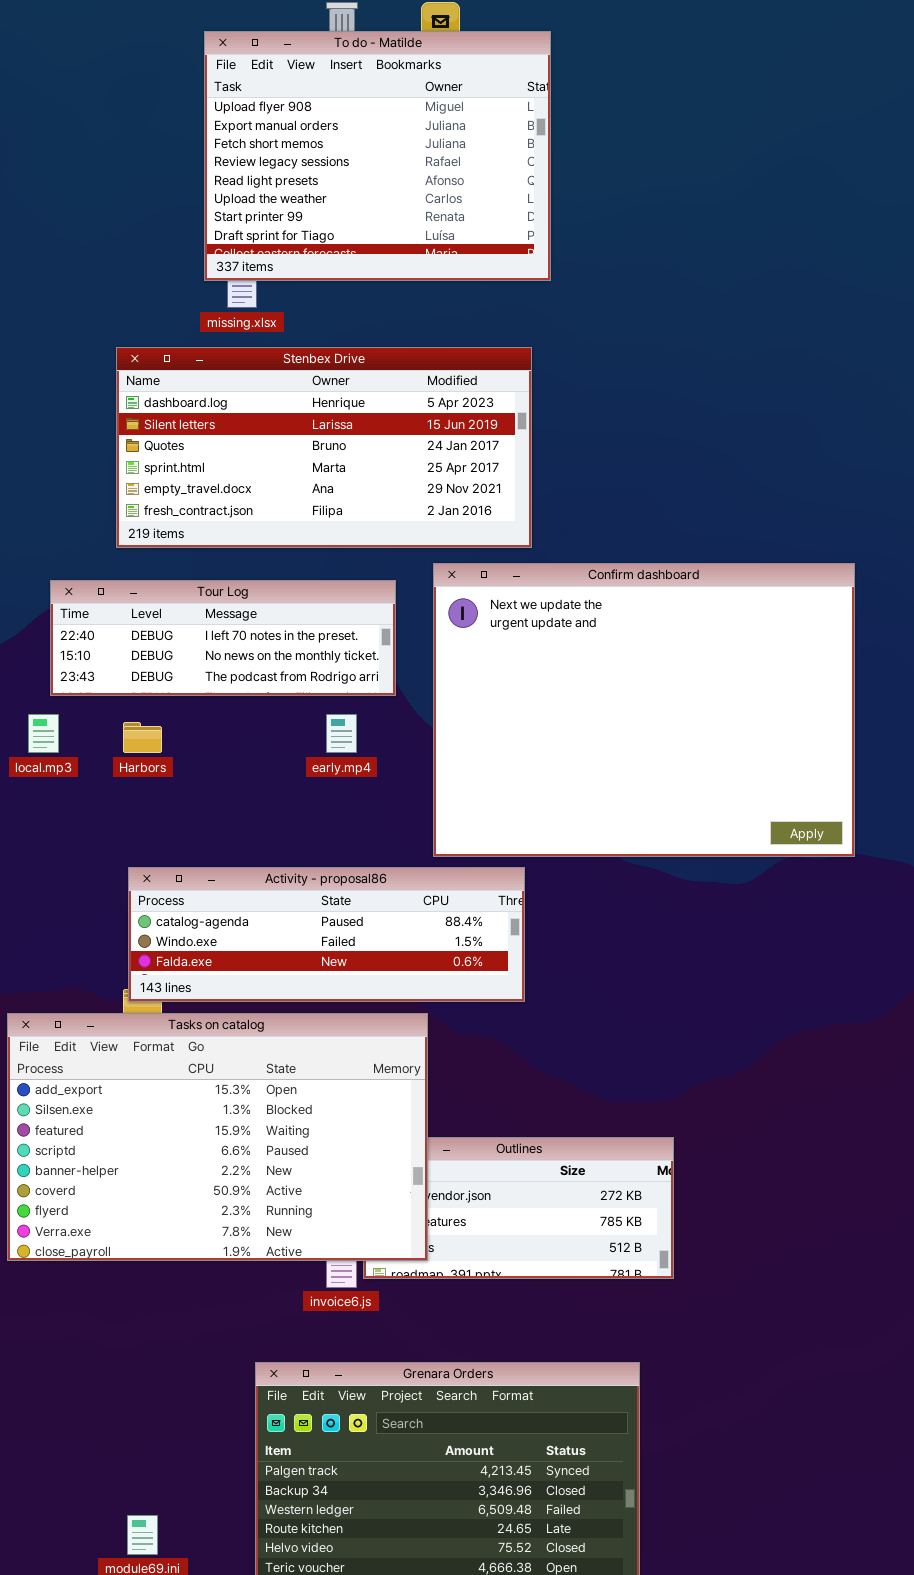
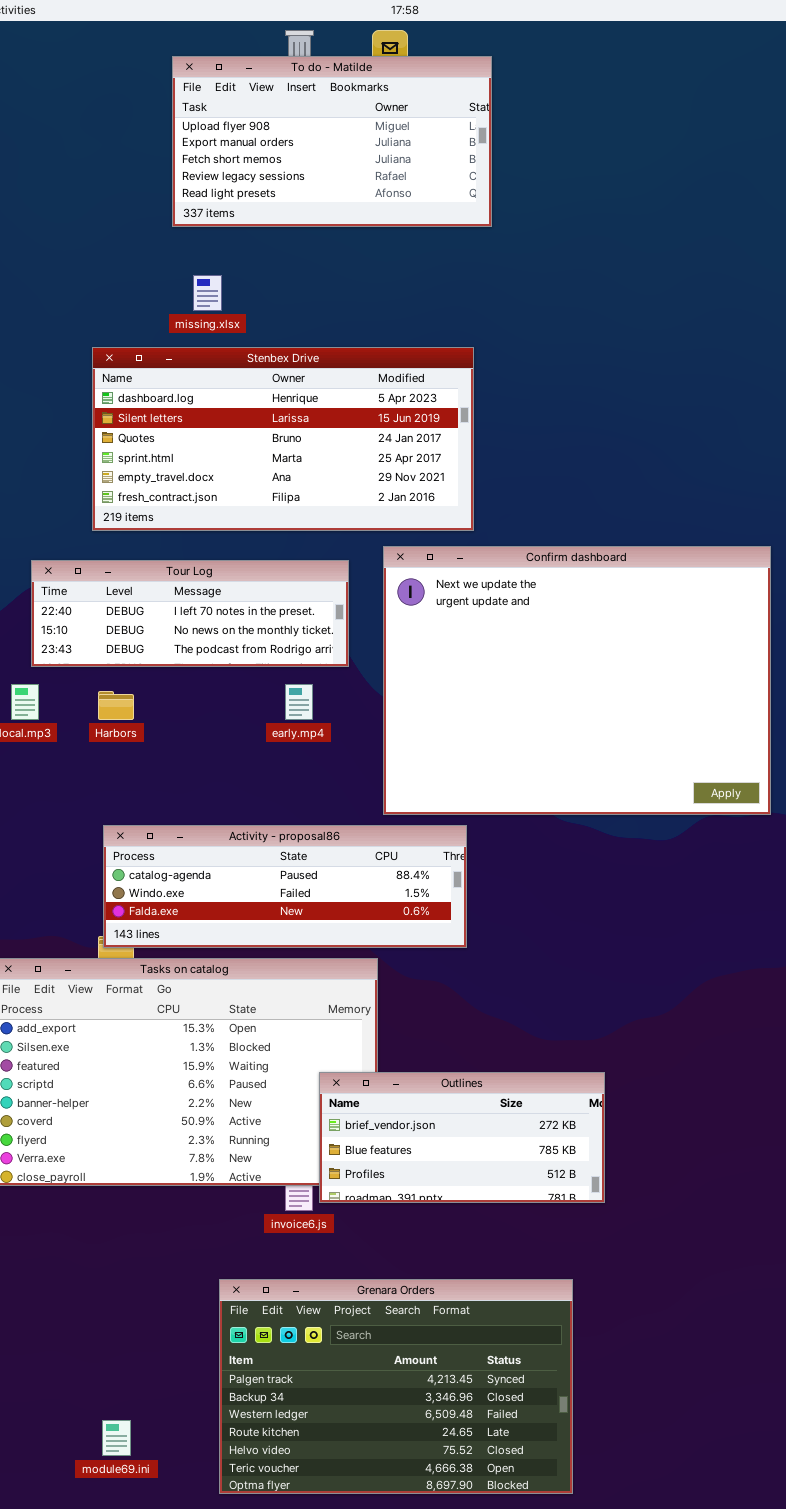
To do - Matilde: [204,31,551,281] -> [172,56,492,227], resized
Outlines: [363,1137,674,1279] -> [319,1072,605,1203], raised

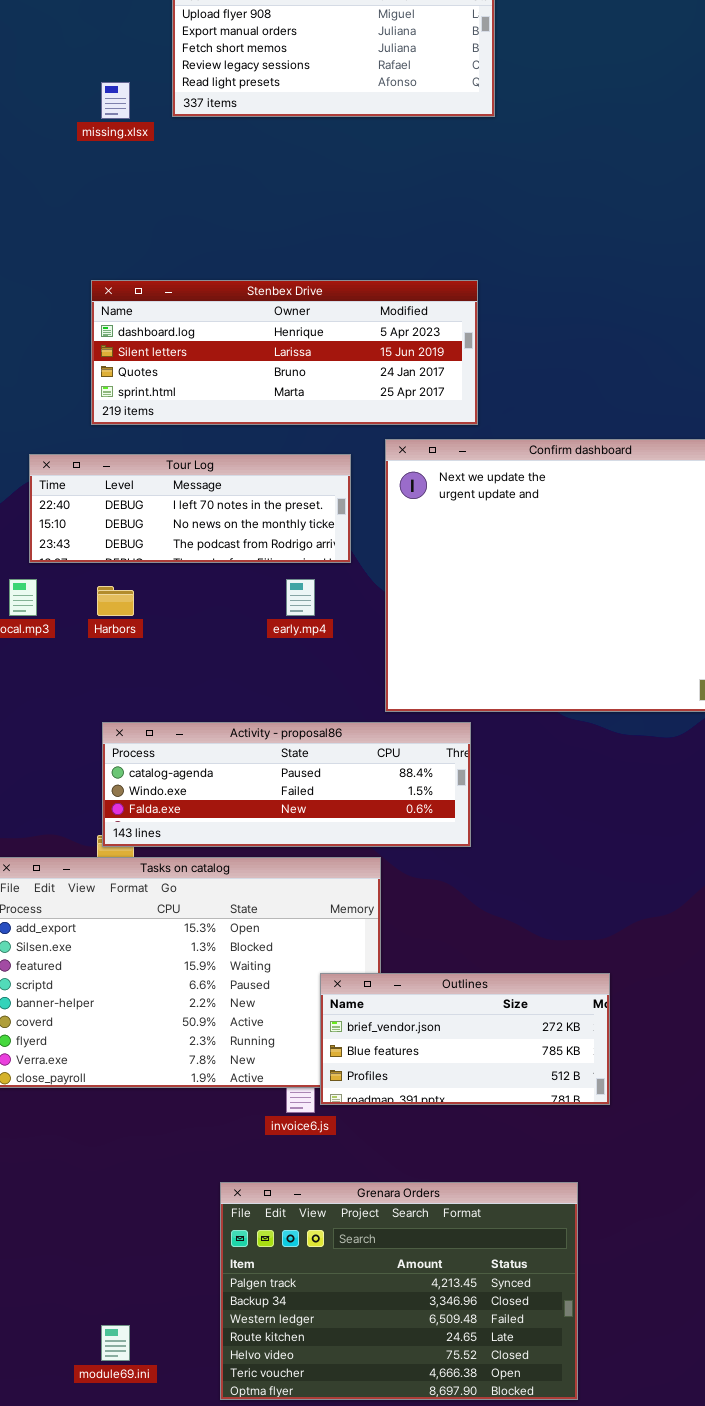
missing.xlsx: [193,275,222,311] -> [101,82,130,119], moved
Stenbex Drive: [92,347,474,531] -> [91,280,478,425], resized

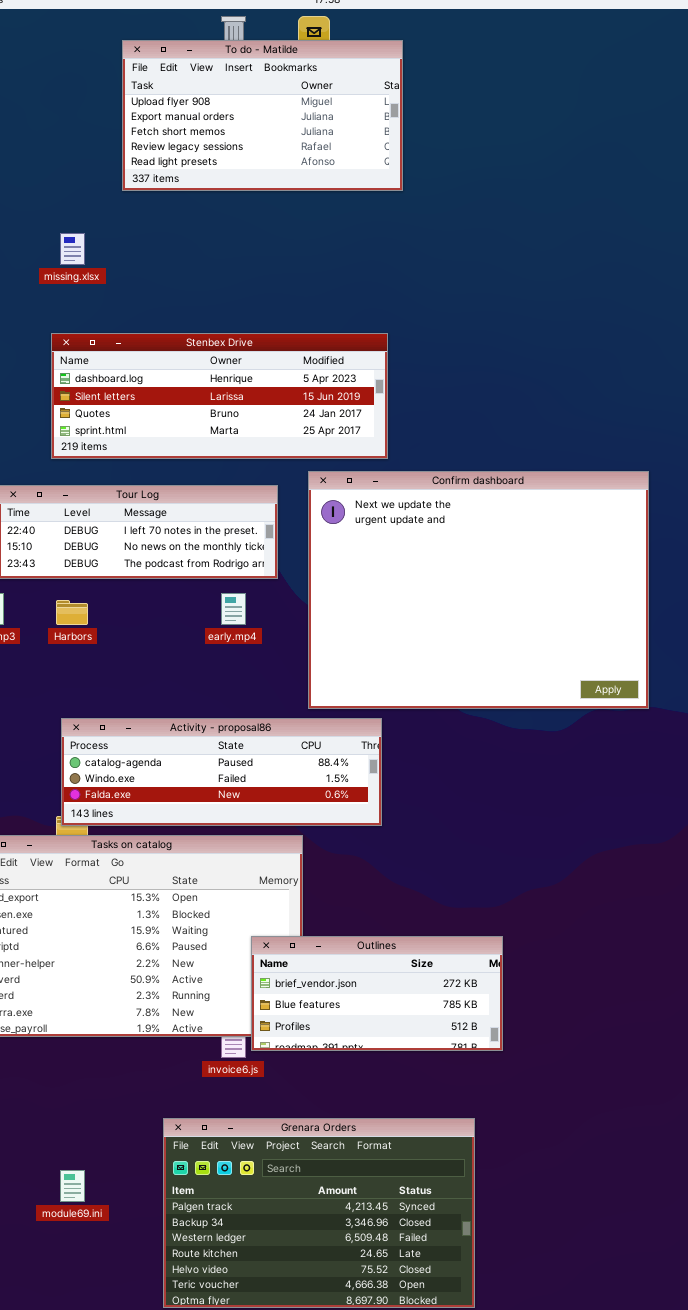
missing.xlsx: [101,82,130,119] -> [60,233,85,265], moved
module69.ini: [101,1325,130,1361] -> [60,1170,85,1202], moved

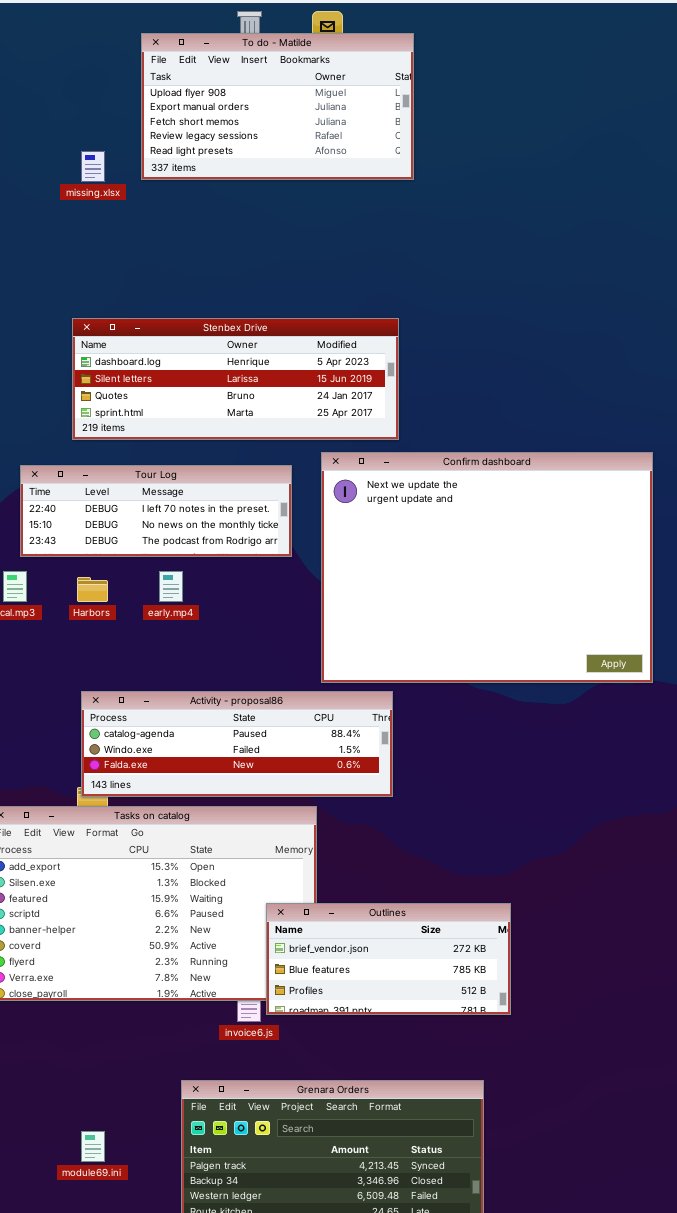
missing.xlsx: [60,233,85,265] -> [81,151,105,182], moved
early.mp4: [221,593,246,625] -> [159,571,183,602], moved

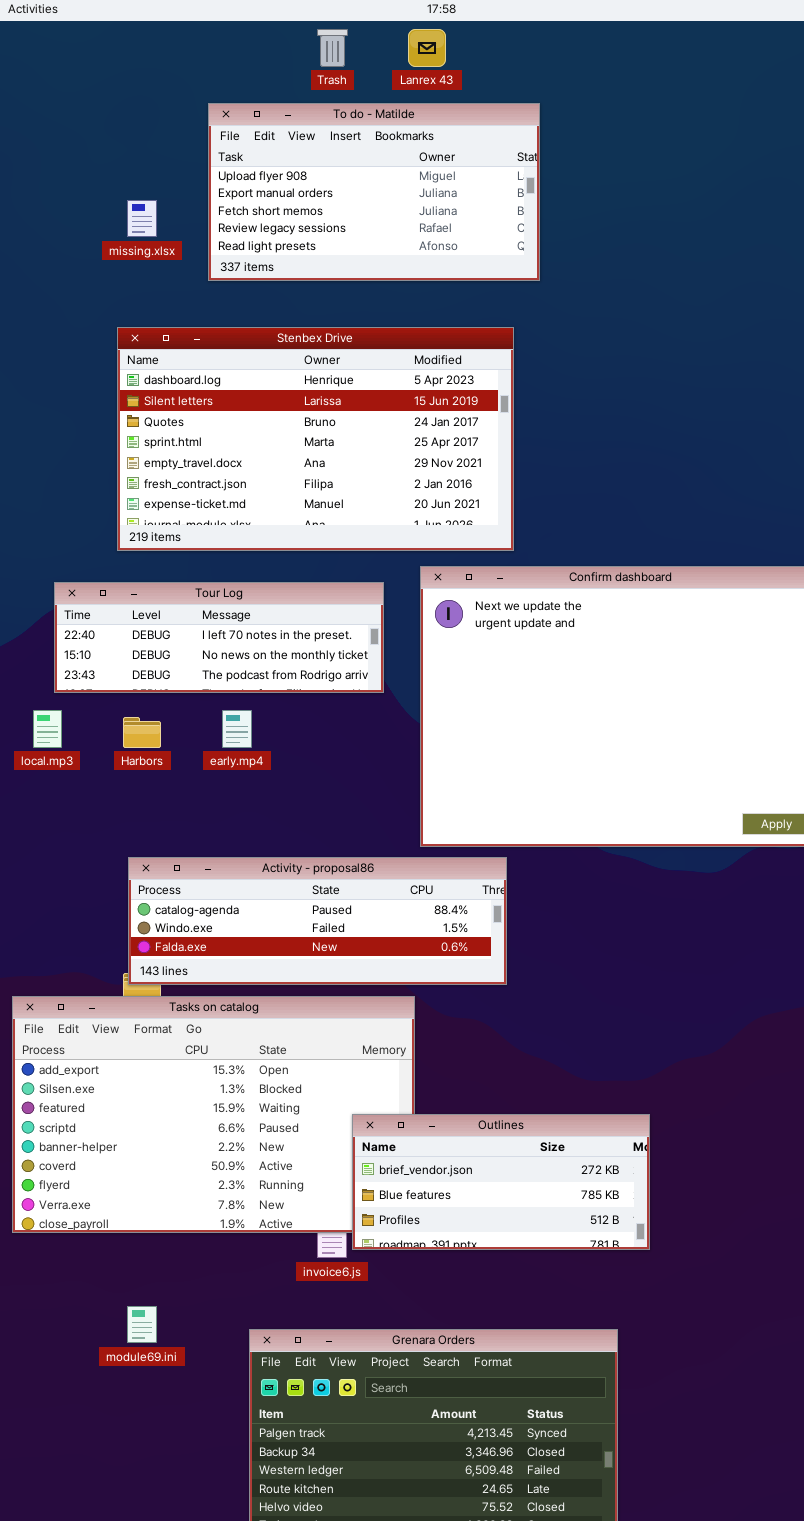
To do - Matilde: [141,33,414,180] -> [208,103,540,281], moved
Stenbex Drive: [72,318,399,440] -> [117,327,514,551], resized
module69.ini: [81,1131,105,1162] -> [127,1306,157,1343], moved

